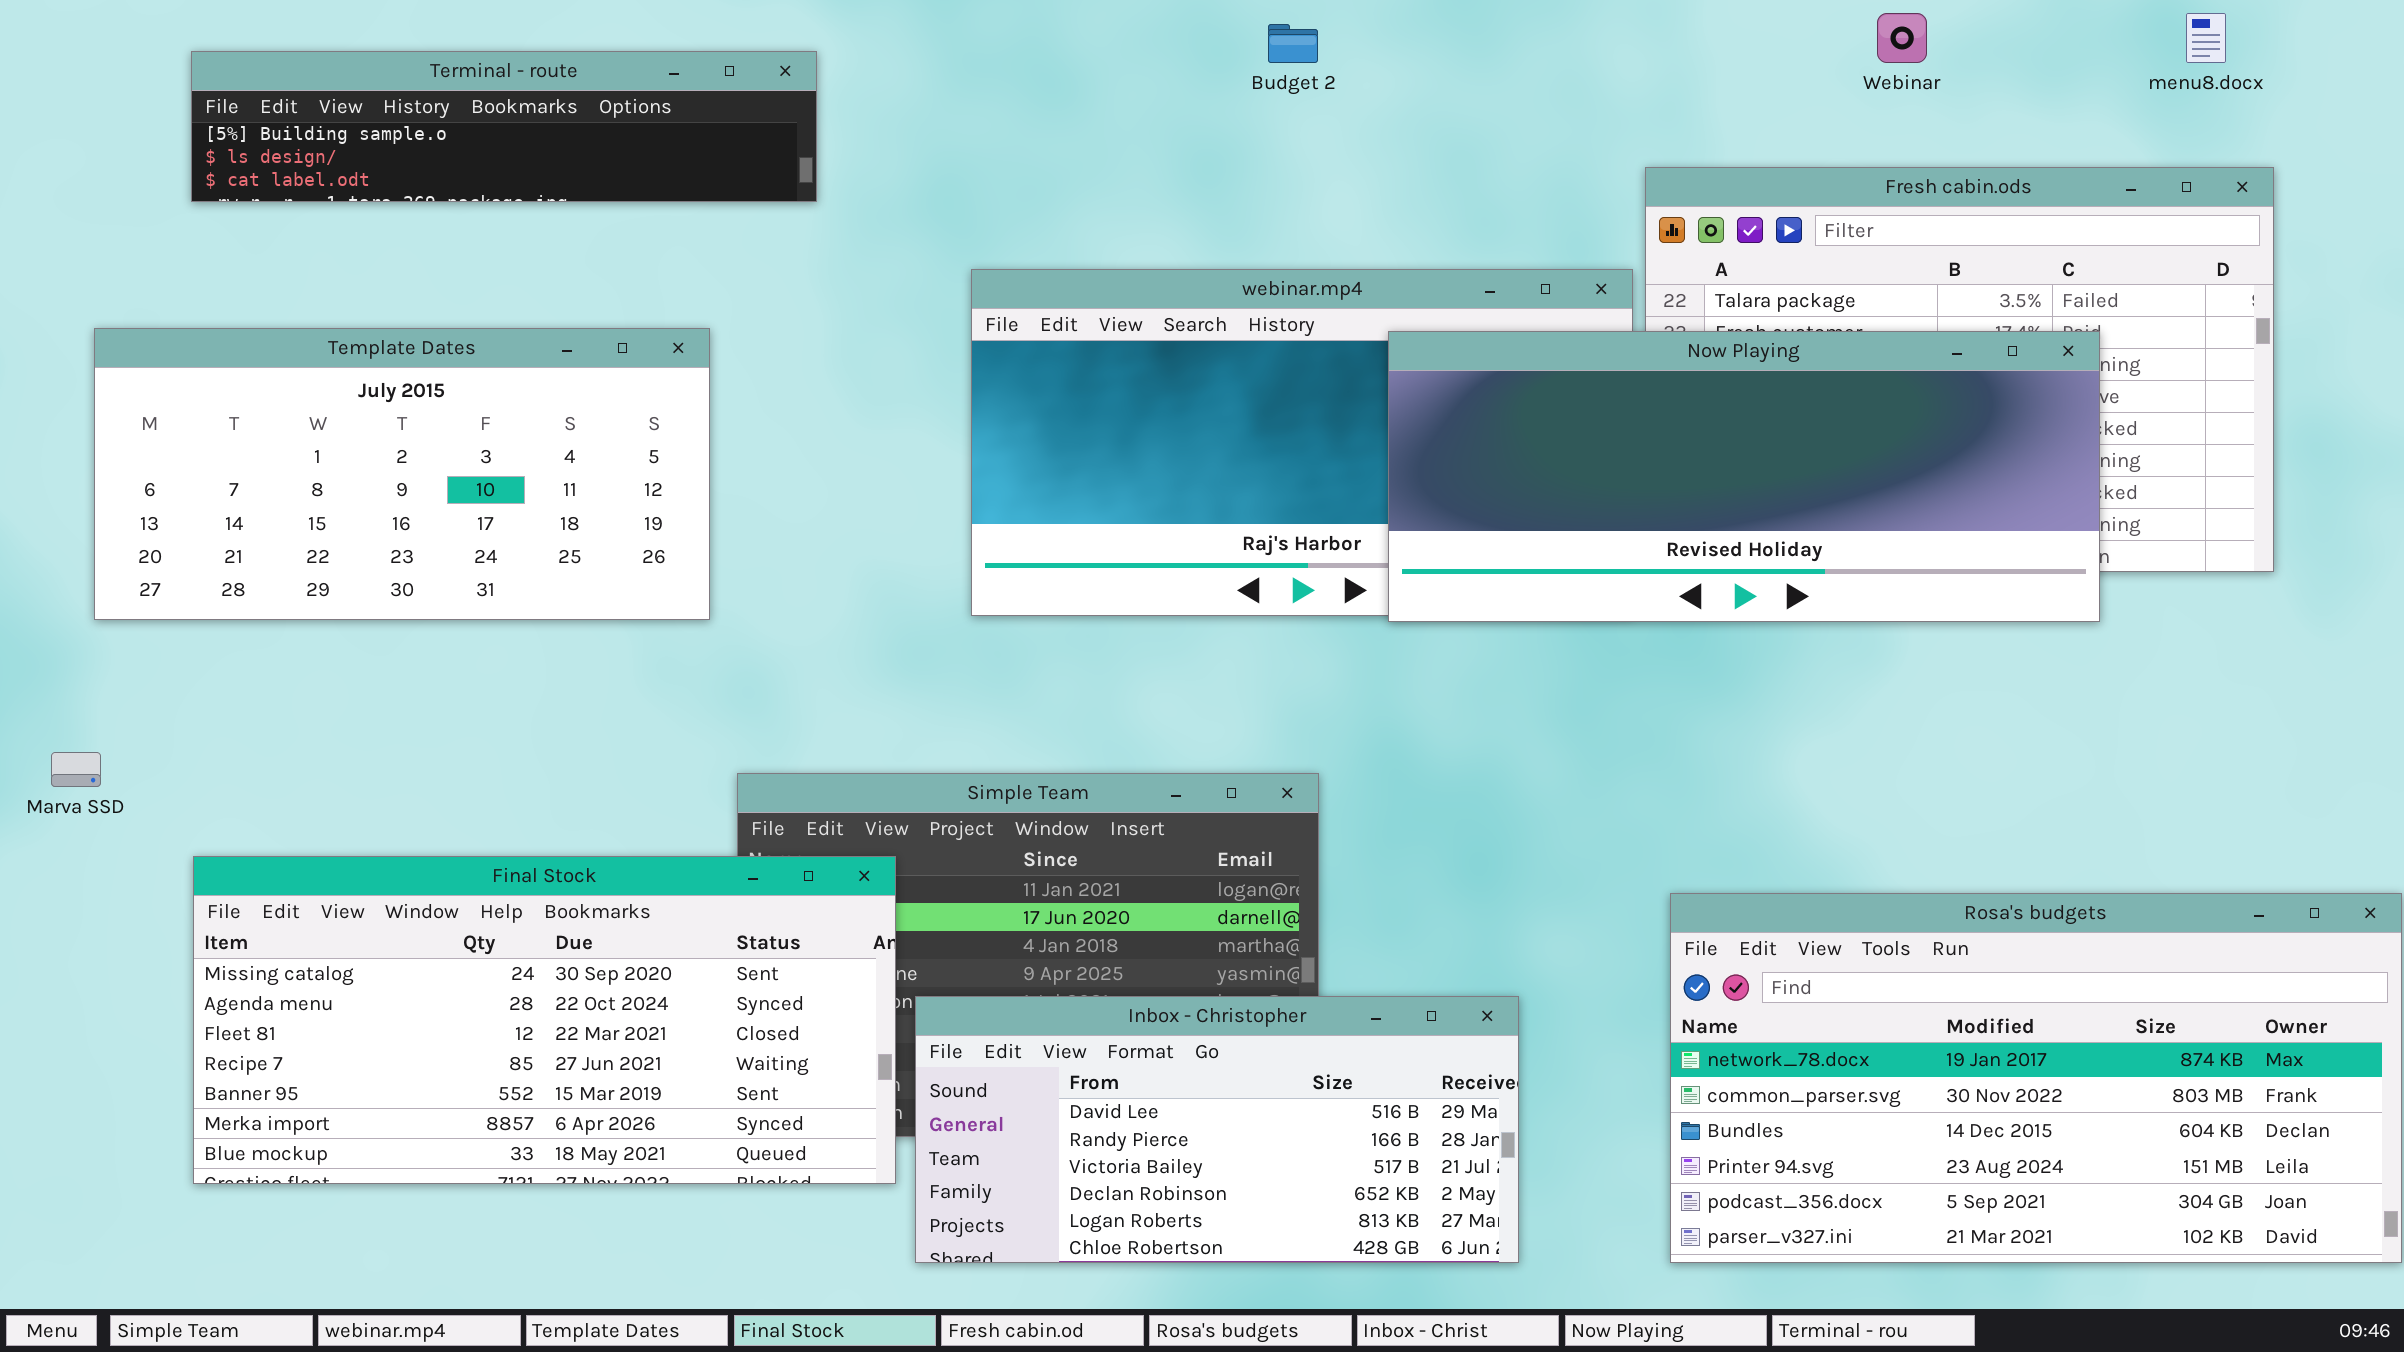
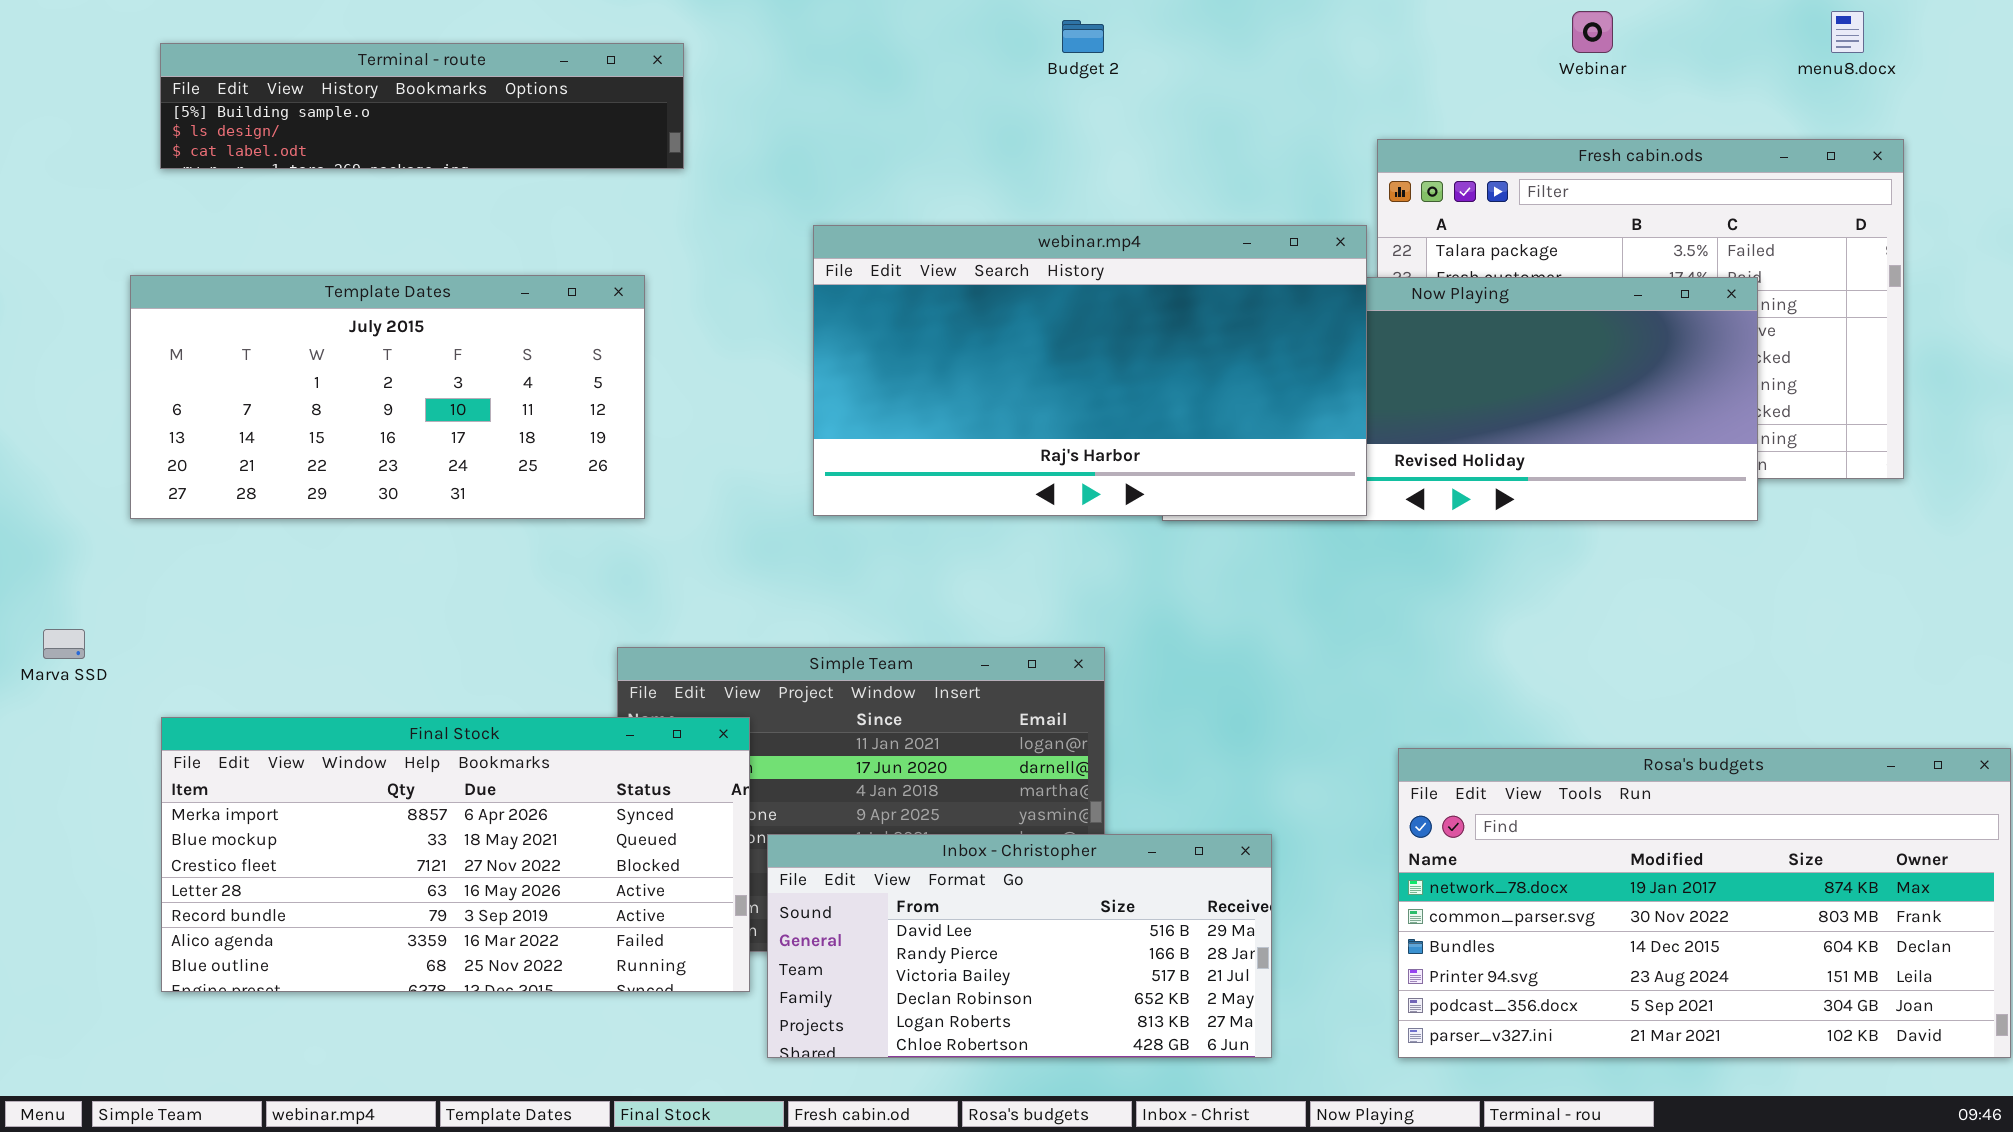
webinar.mp4: [971,269,1633,616] -> [813,225,1367,516], raised
Template Dates: [94,328,710,620] -> [130,275,645,519], moved
Final Stock: [193,856,896,1184] -> [161,717,750,992], scrolled down 5 rows

